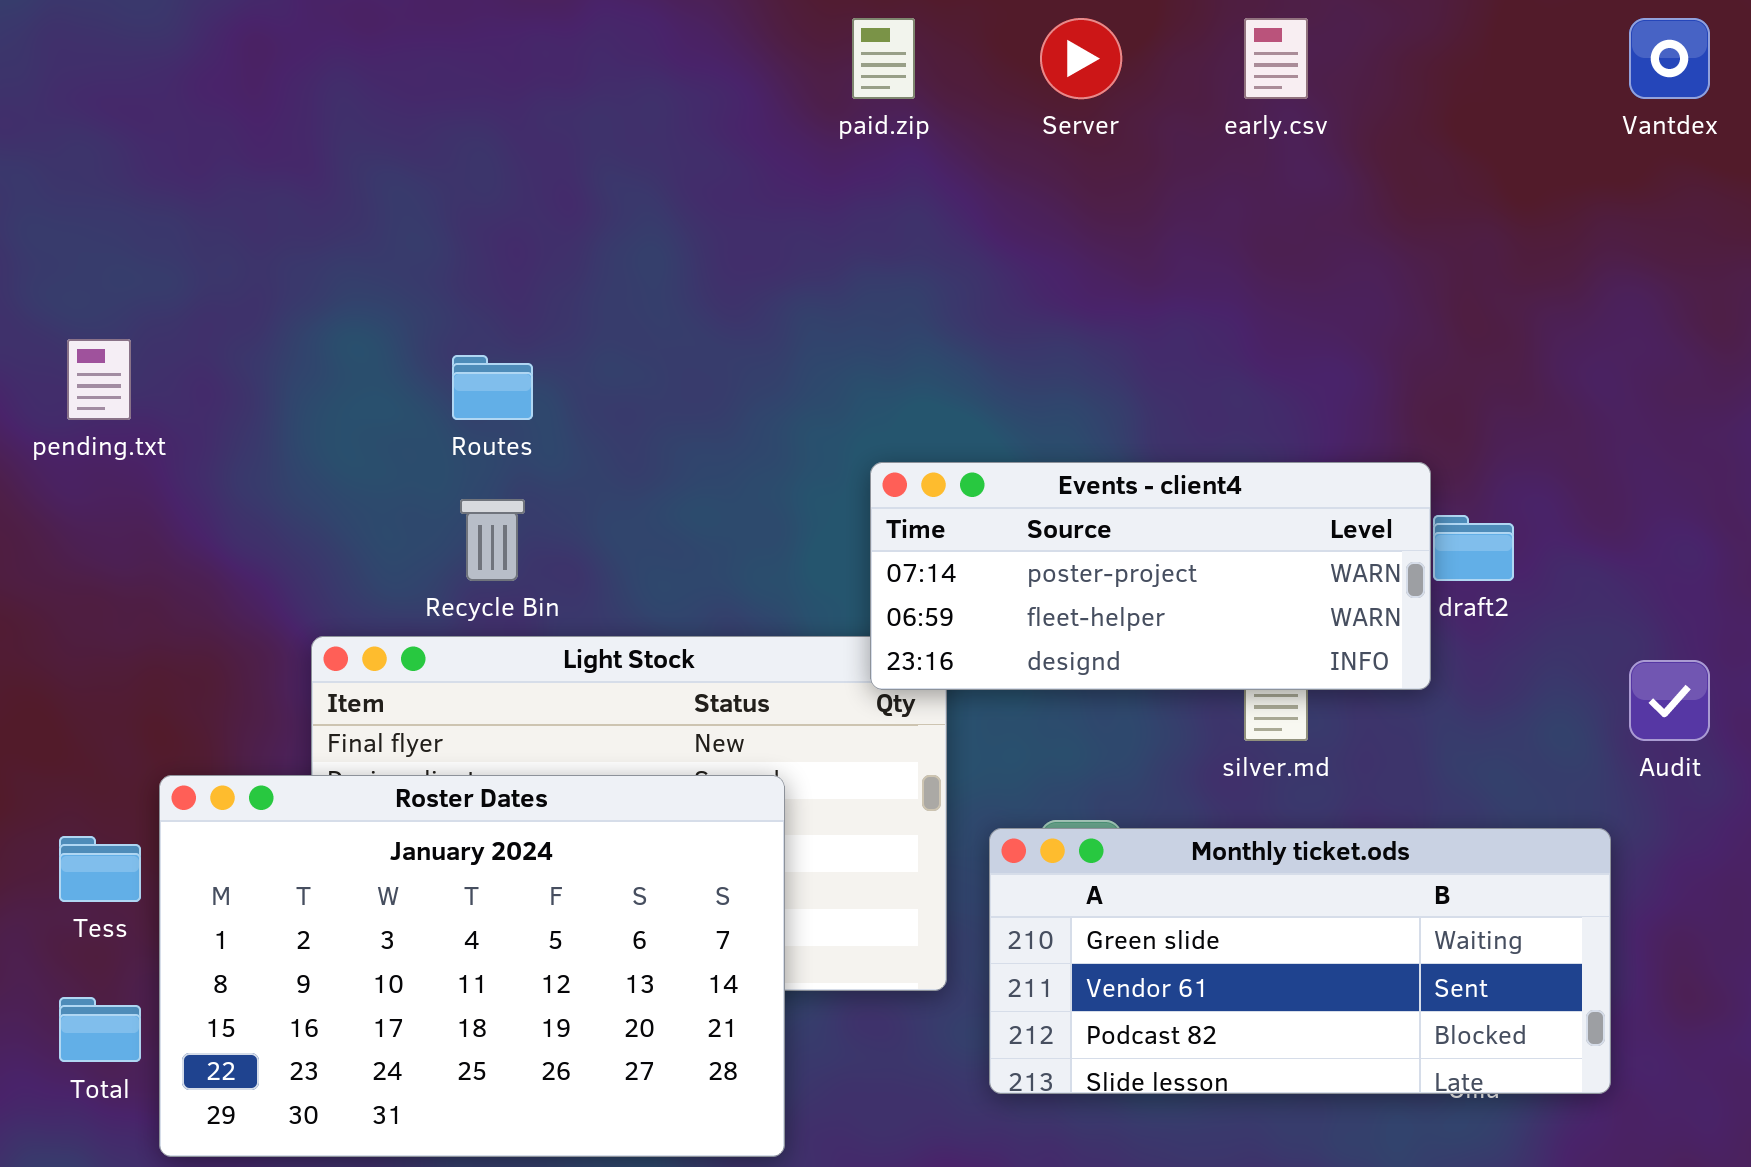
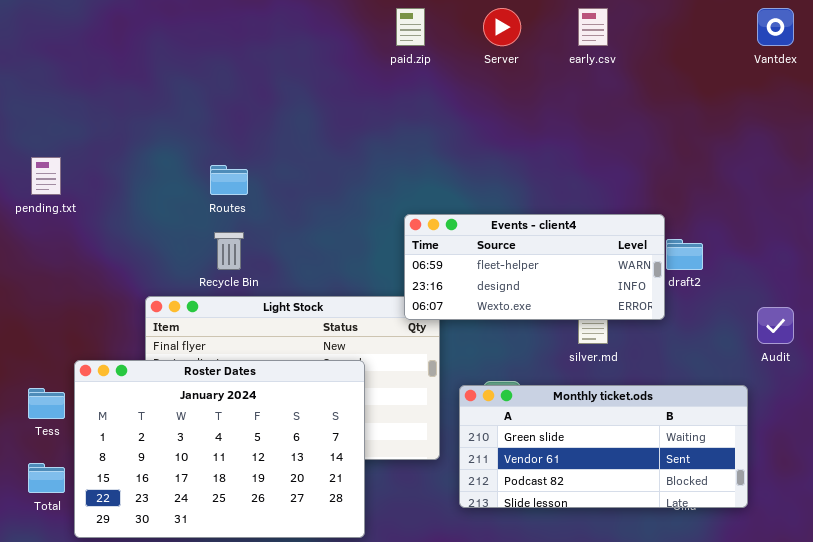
Events - client4: [870,462,1431,690] -> [404,214,665,320], scrolled down 1 row

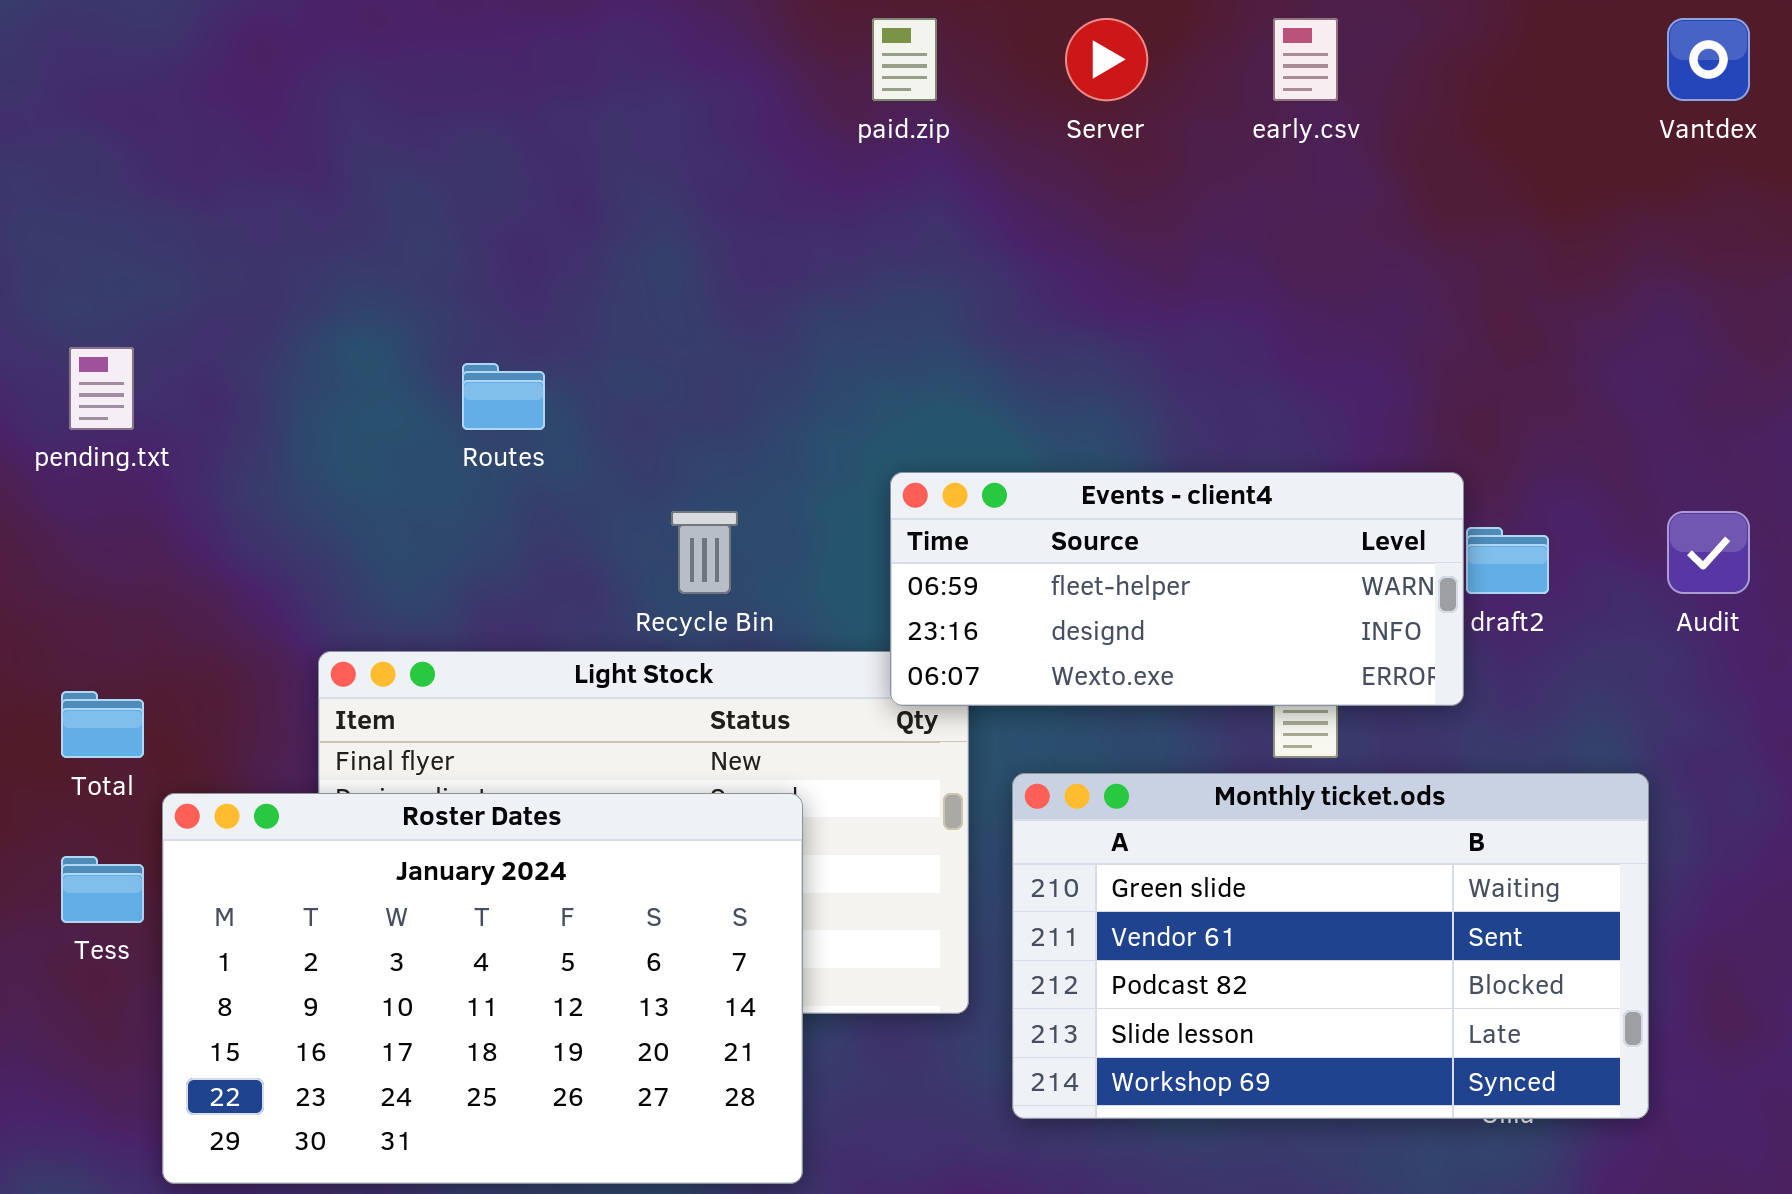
Recycle Bin: [214,232,244,270] -> [671,511,738,594], moved
Audit: [757,307,794,344] -> [1667,511,1750,594], moved
Monthly ticket.ods: [459,385,748,508] -> [1012,773,1649,1119], resized
Total: [28,463,65,493] -> [61,691,144,758], moved

